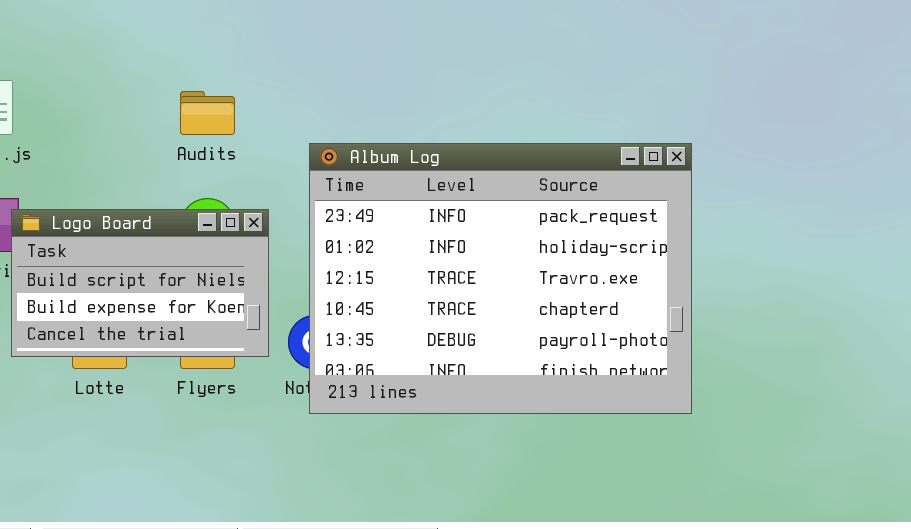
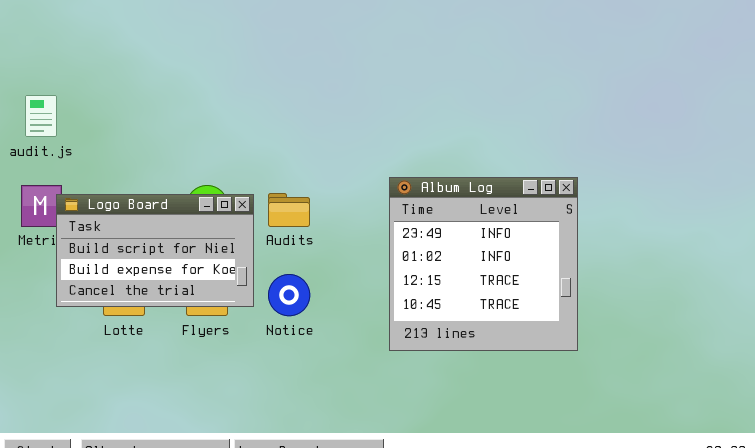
Audits: [180,91,235,135] -> [268,193,310,227], moved
Album Log: [309,143,692,414] -> [389,177,578,351], resized

